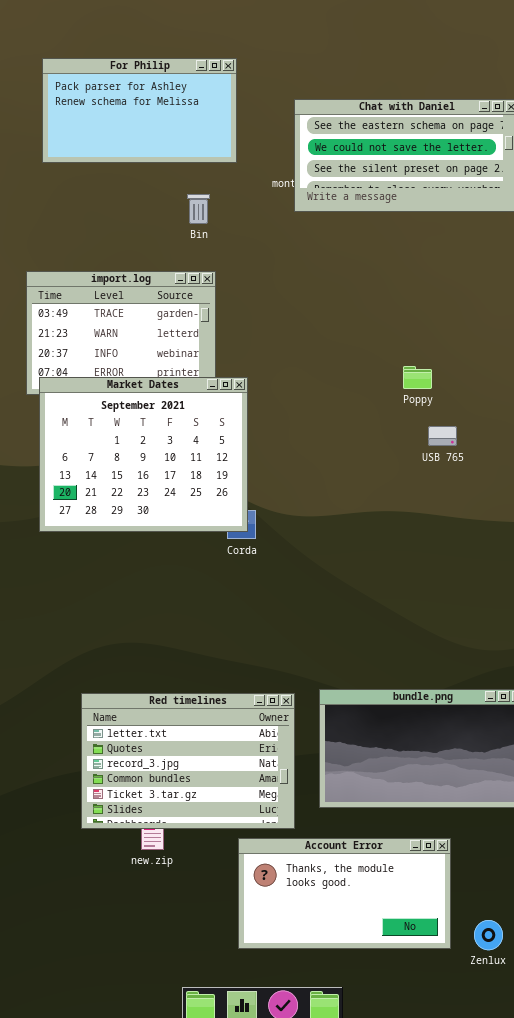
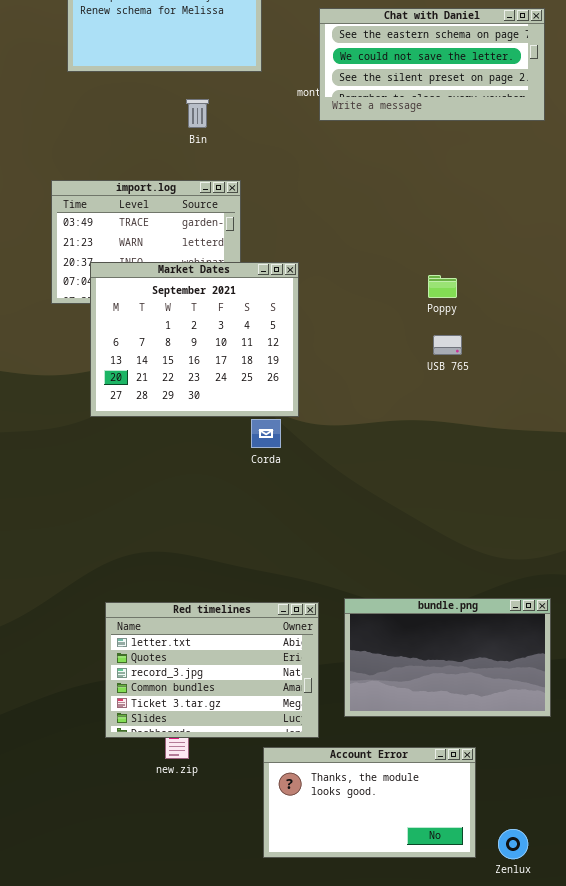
Bin: [187,194,210,224] -> [186,99,209,128], moved
Market Dates: [39,377,248,532] -> [90,262,299,417], moved
USB 765: [428,426,457,446] -> [433,335,462,355], moved

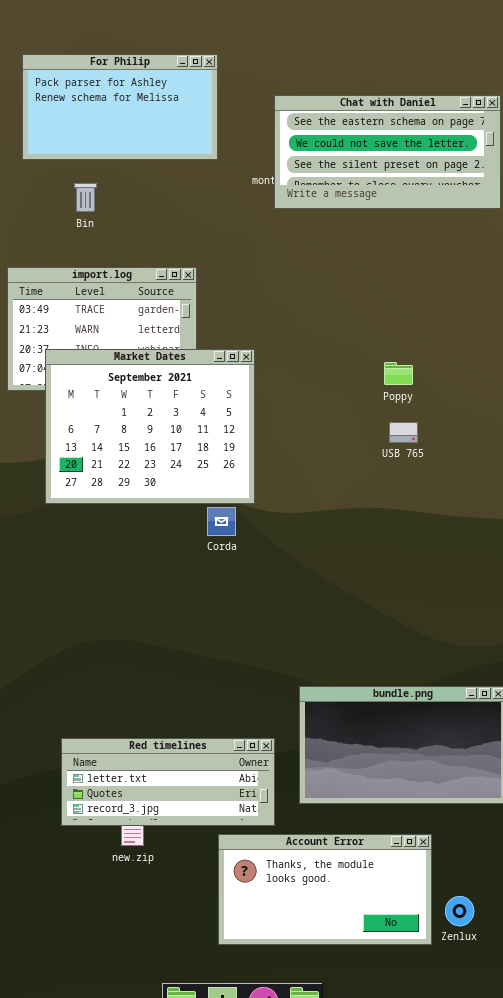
Bin: [186,99,209,128] -> [74,183,97,212], moved
Red timelines: [105,602,319,738] -> [61,738,275,826], resized
Zenlux: [498,829,528,859] -> [445,896,474,926], moved

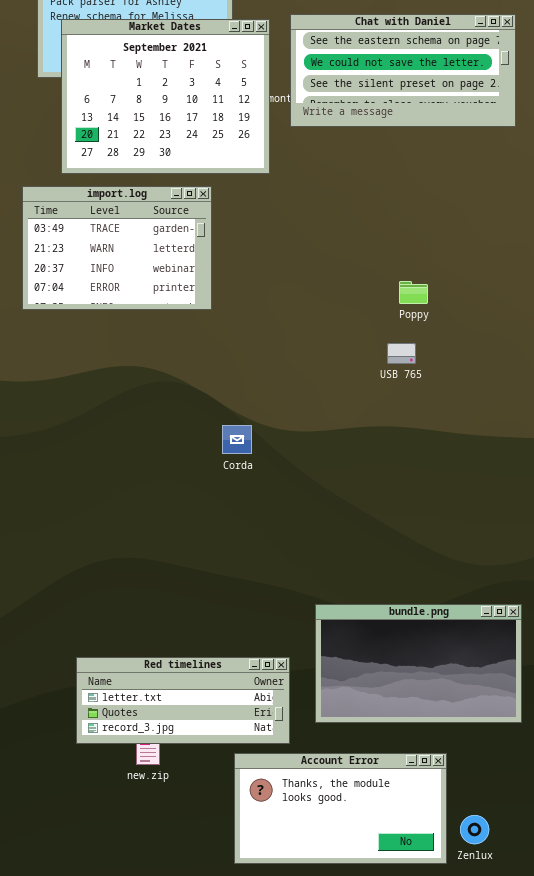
Market Dates: [45,349,255,504] -> [61,19,270,174], moved
USB 765: [389,422,418,443] -> [387,343,416,364], moved

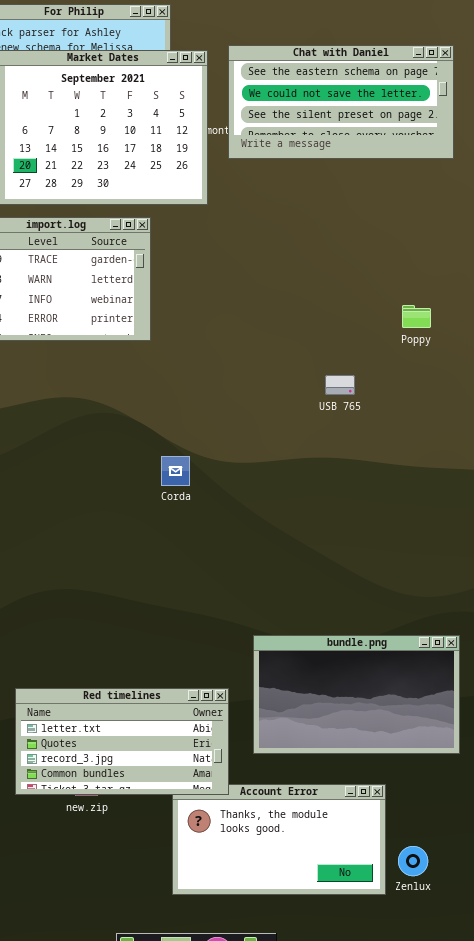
Poppy: [399,281,428,304] -> [402,305,431,328], moved
Red timelines: [76,657,290,744] -> [15,688,229,795], resized

